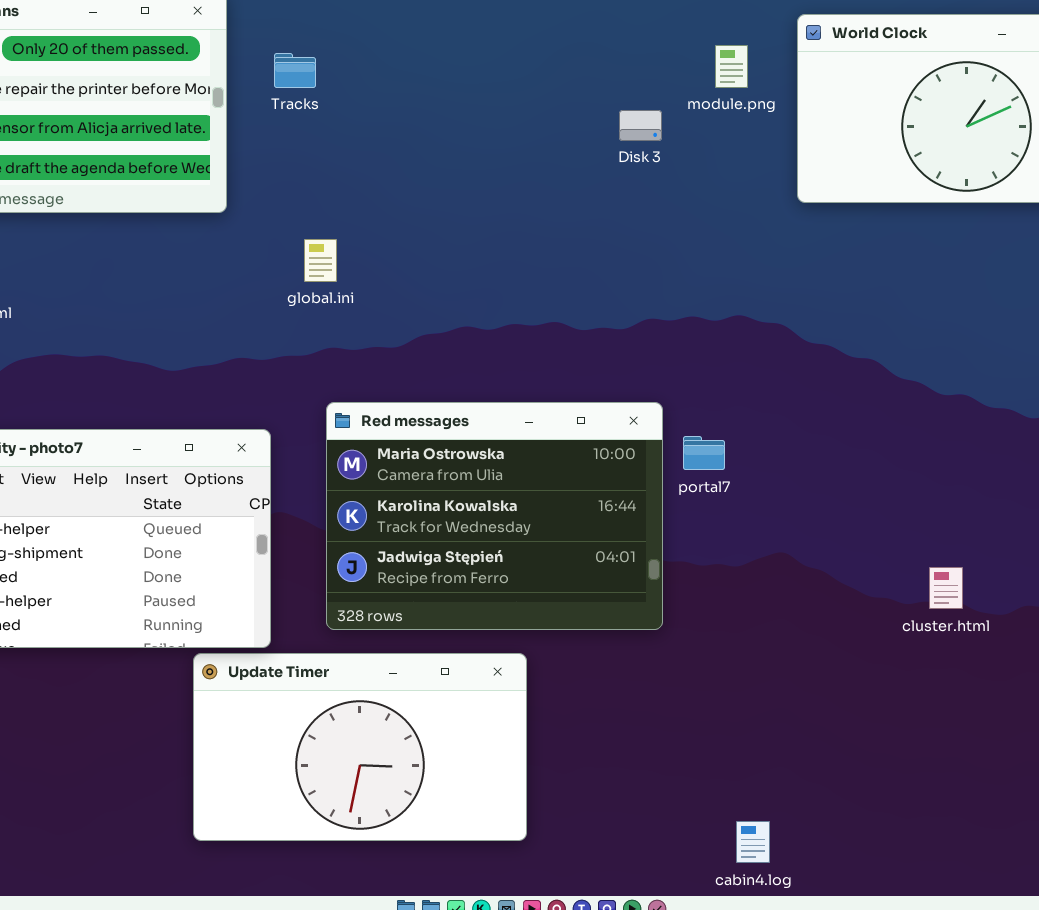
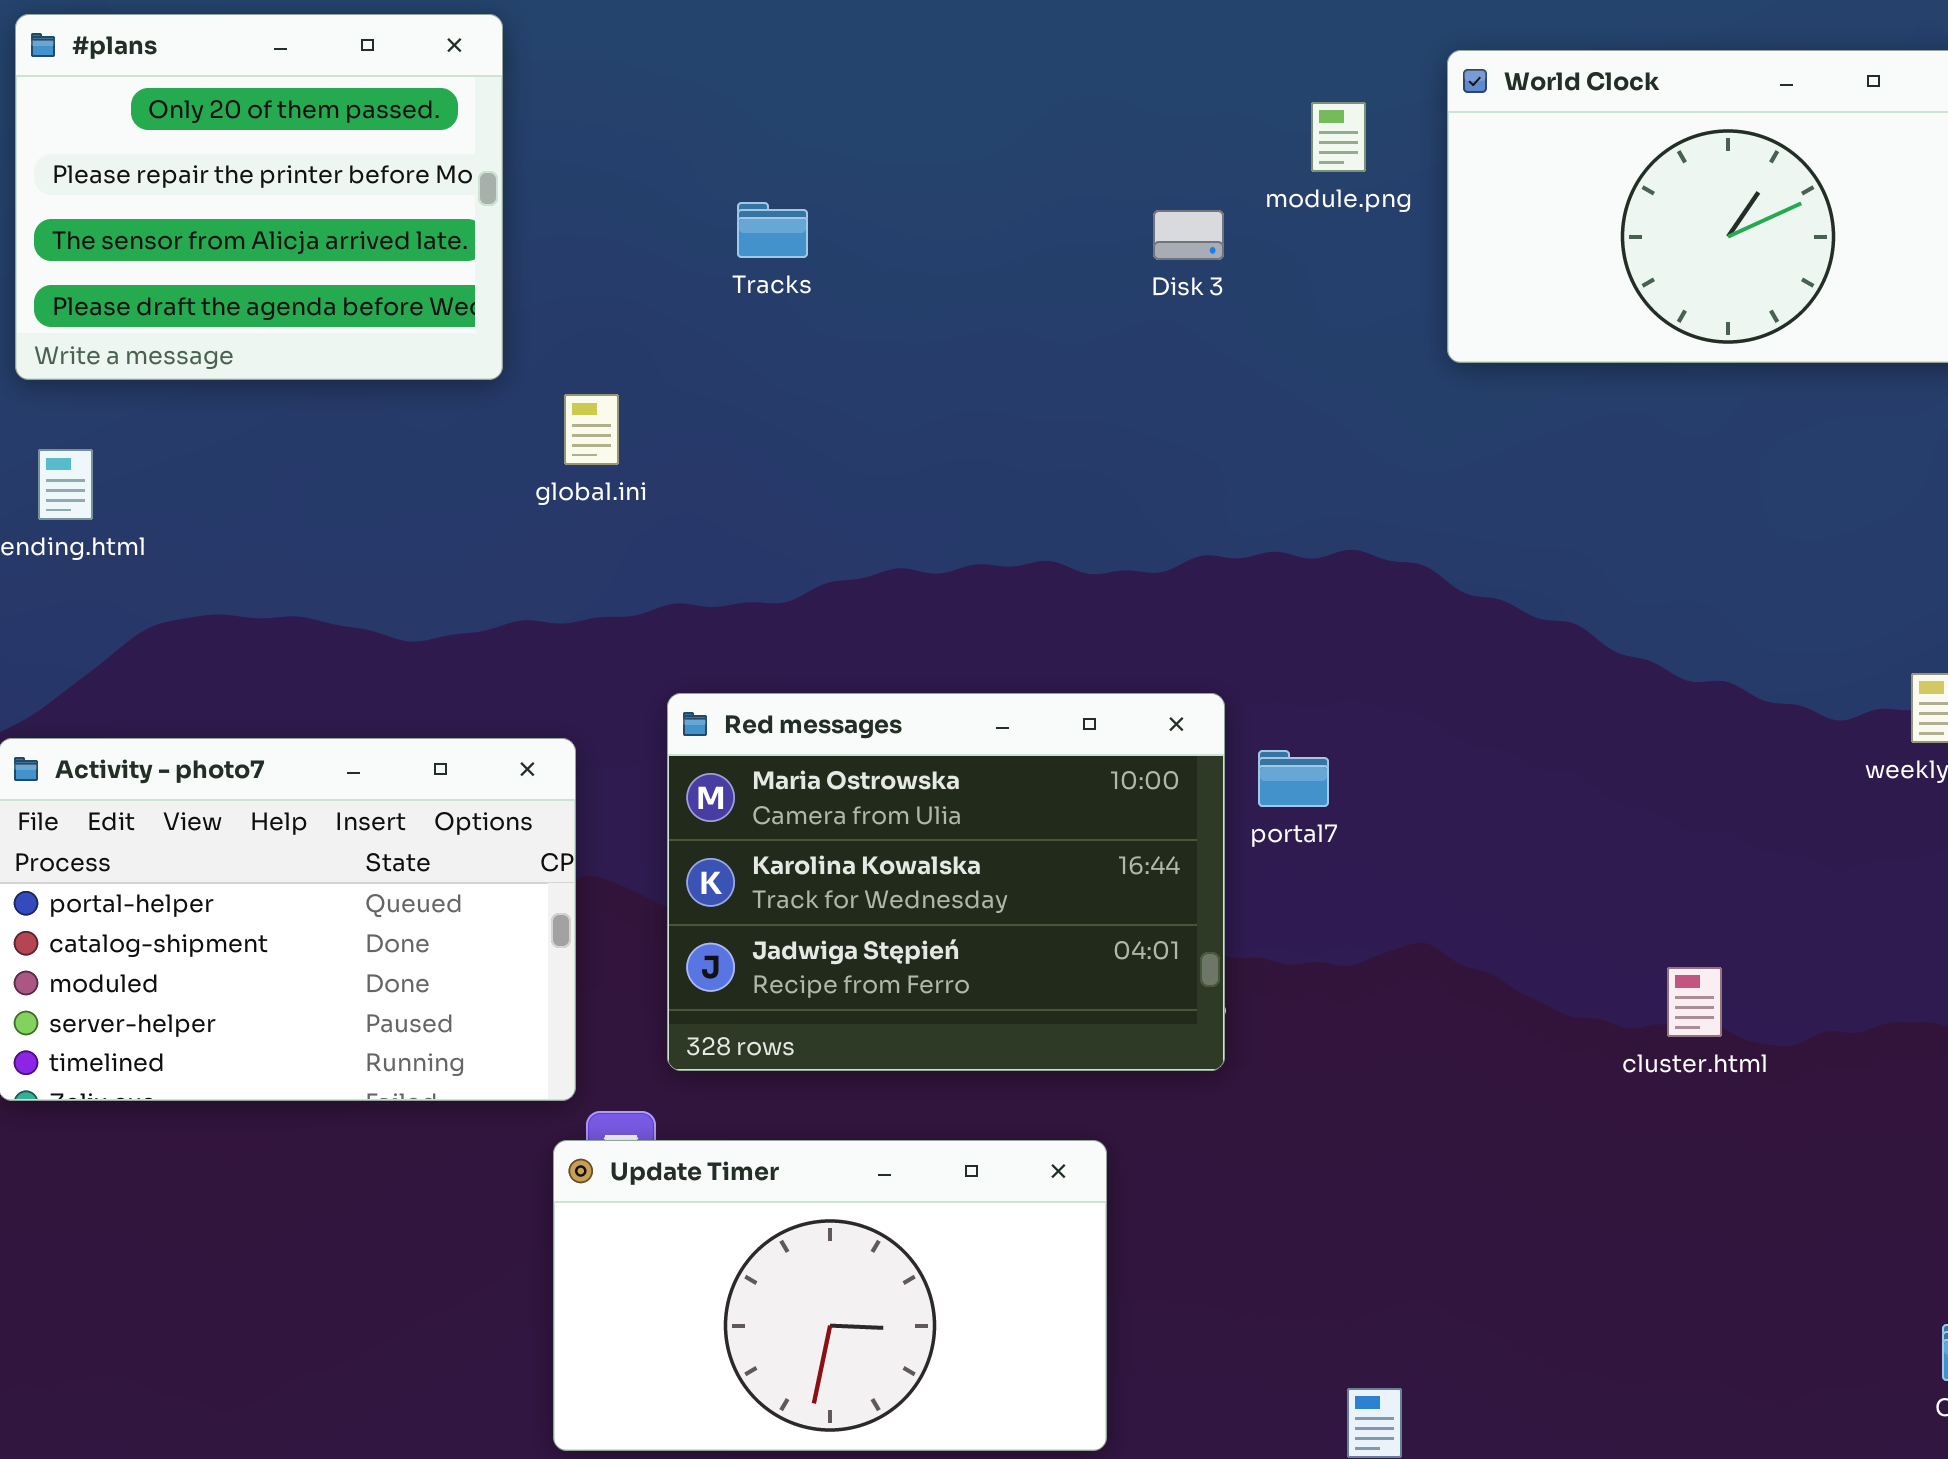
Tracks: [274,53,316,88] -> [737,202,808,258], moved
global.ini: [304,239,337,282] -> [564,394,619,465], moved
Update Timer: [193,653,527,841] -> [553,1140,1107,1451], moved

